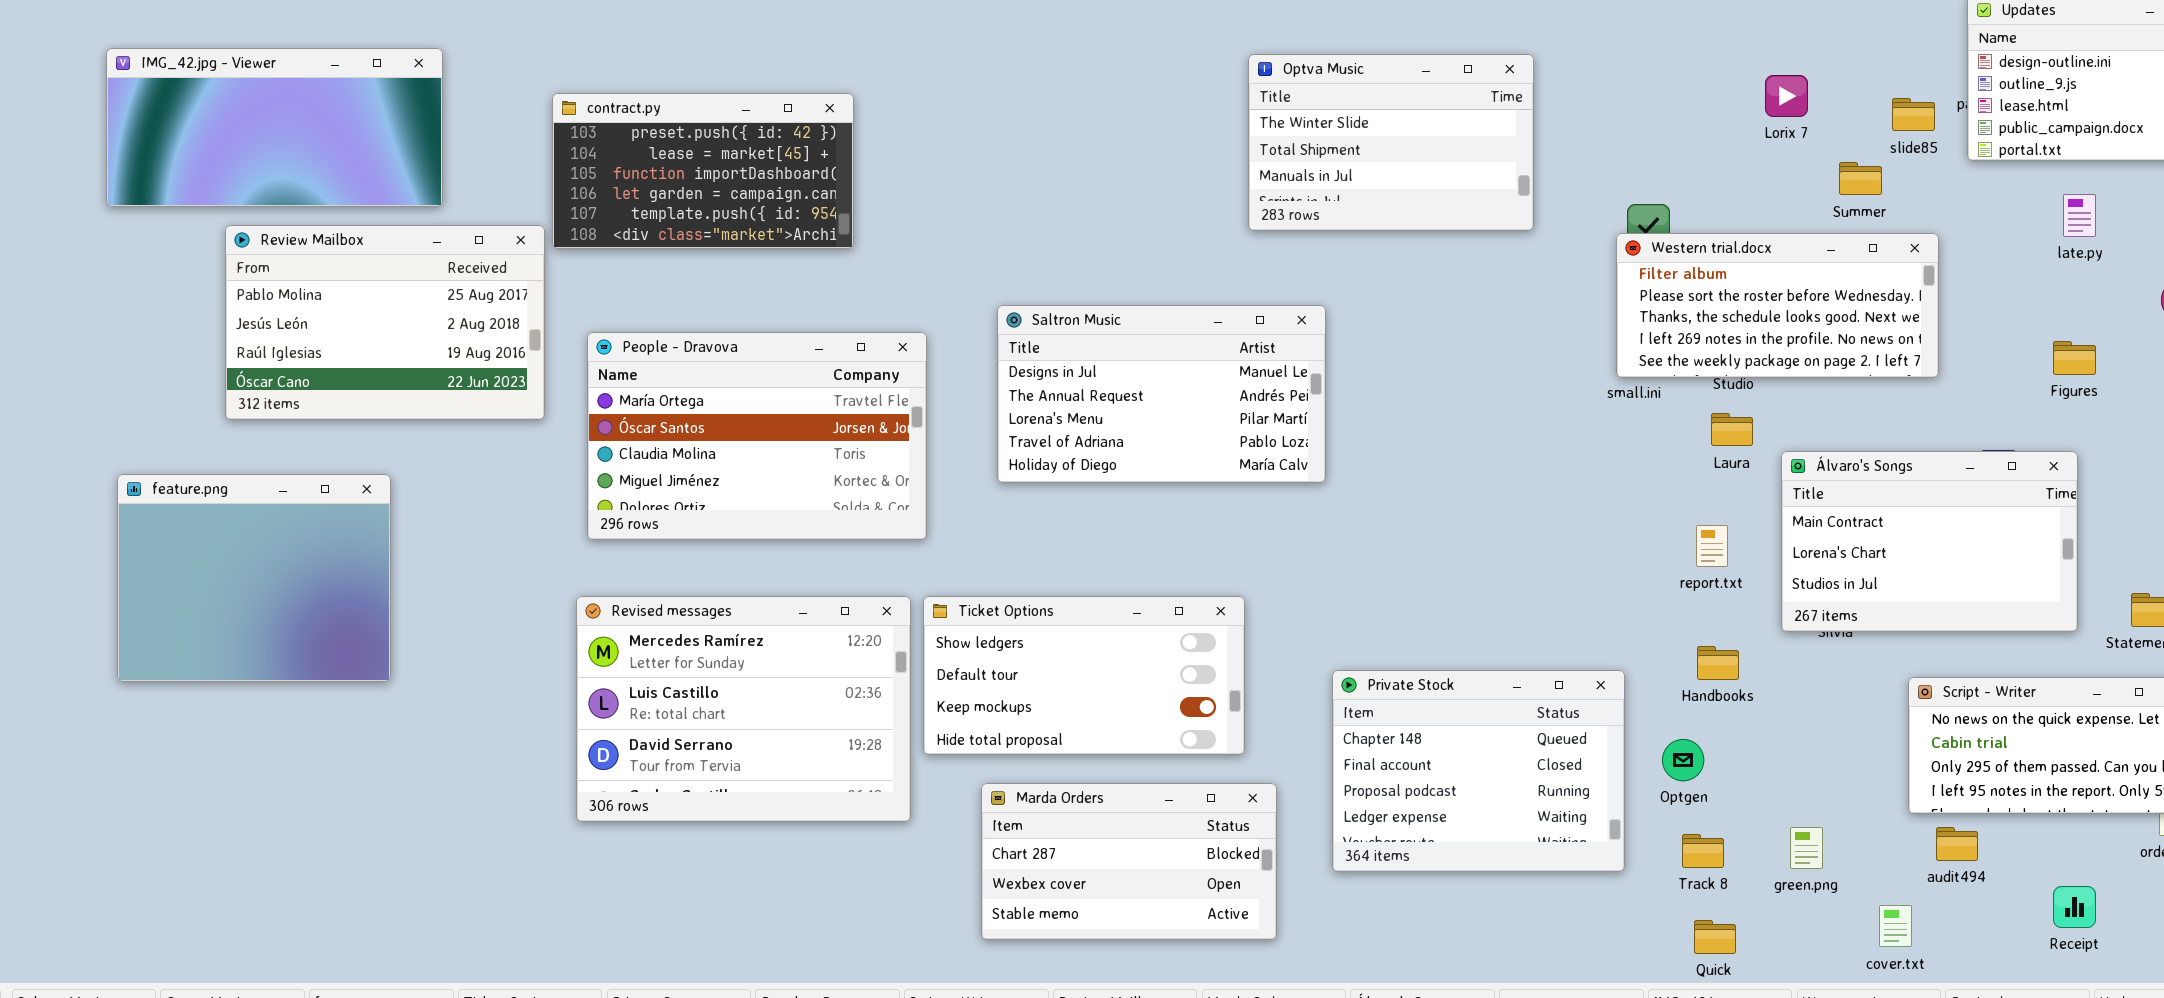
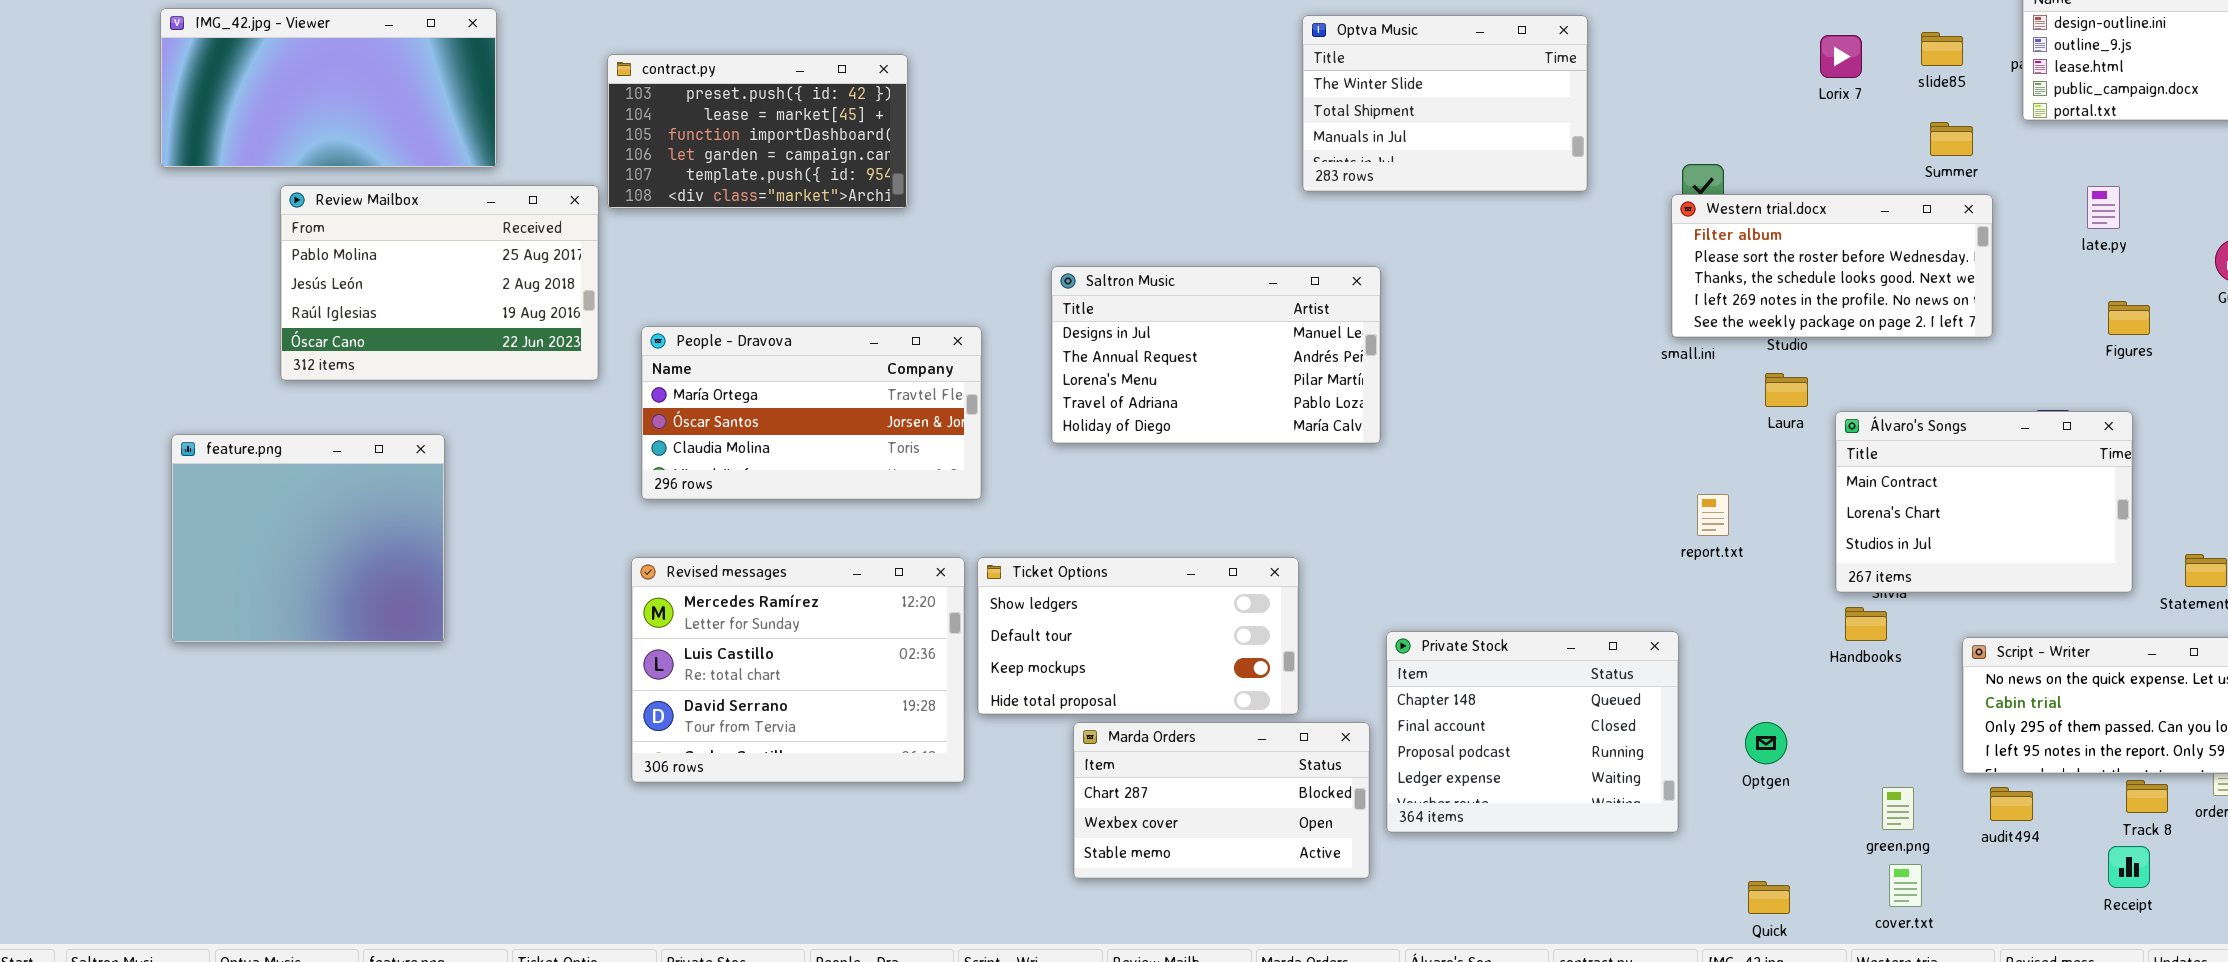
slide85: [1892,98,1935,131] -> [1921,32,1963,66], moved
Summer: [1839,162,1882,195] -> [1930,122,1973,156], moved
late.py: [2063,194,2096,237] -> [2087,186,2120,229], moved
People - Dravova: [587,332,927,540] -> [641,326,982,500], resized
report.txt: [1696,525,1728,567] -> [1697,494,1729,536], moved
Handbooks: [1697,646,1739,680] -> [1845,607,1887,641], moved
Optgen: [1662,739,1704,781] -> [1745,722,1787,764], moved
Marda Orders: [981,783,1277,940] -> [1073,722,1370,879], moved
green.png: [1790,827,1823,869] -> [1882,787,1914,830], moved
Track 8: [1682,834,1724,868] -> [2126,780,2168,813], moved
cover.txt: [1879,905,1912,947] -> [1889,864,1922,907], moved

